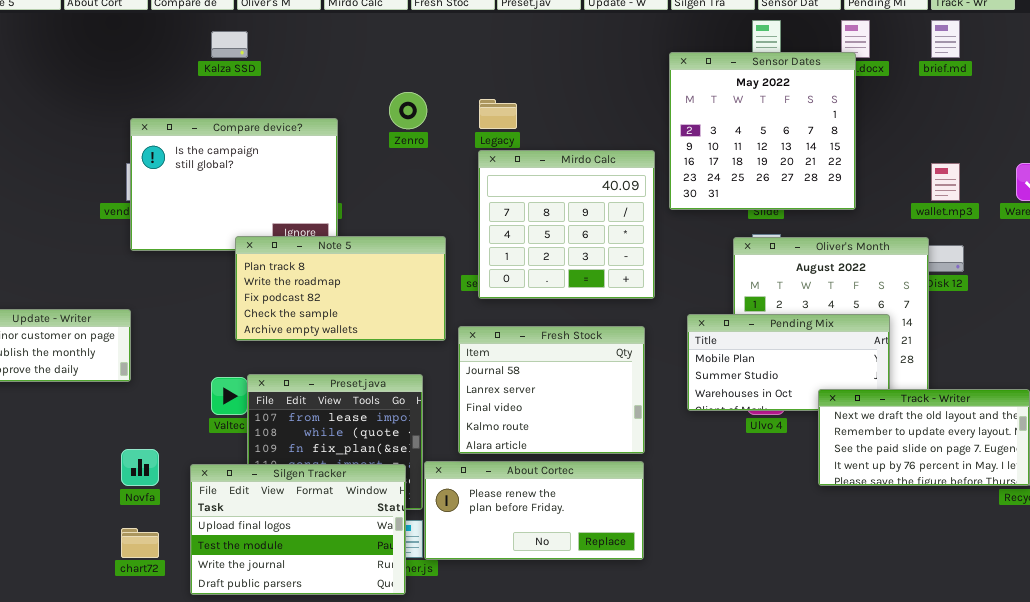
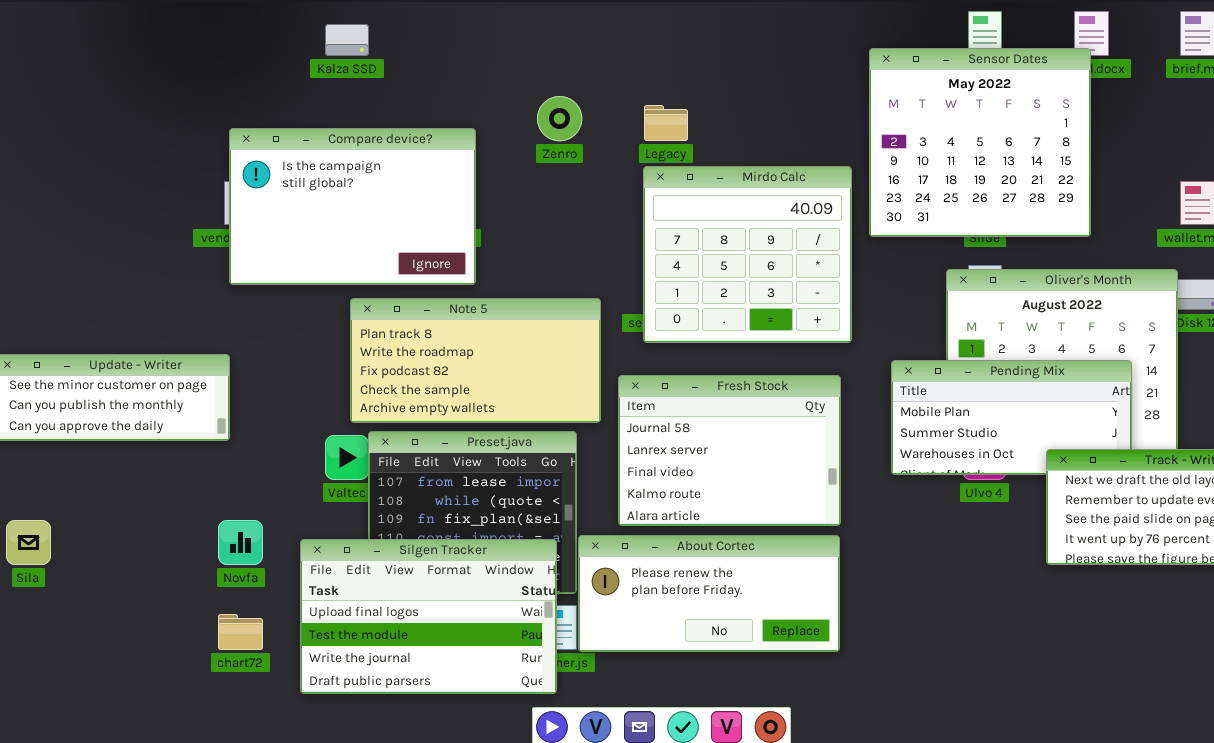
Note 5: [235,236,446,341] -> [350,298,601,423], moved

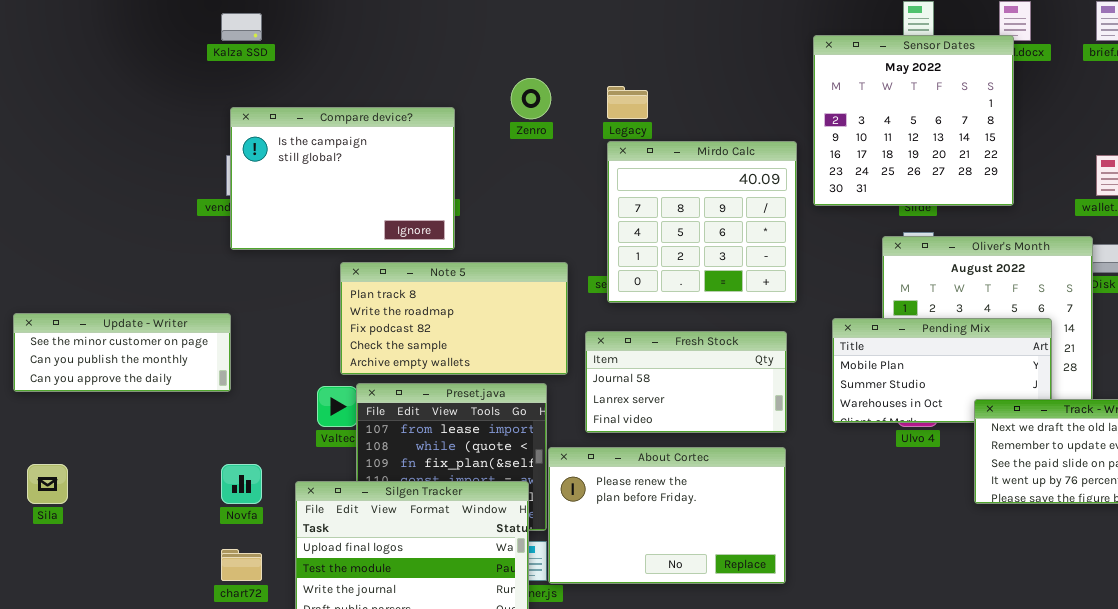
Kalza SSD: [325,24,369,56] -> [221,13,262,41], moved
Fresh Stock: [618,375,841,526] -> [585,331,787,433], resized
About Cortec: [578,535,840,652] -> [548,447,786,584], resized

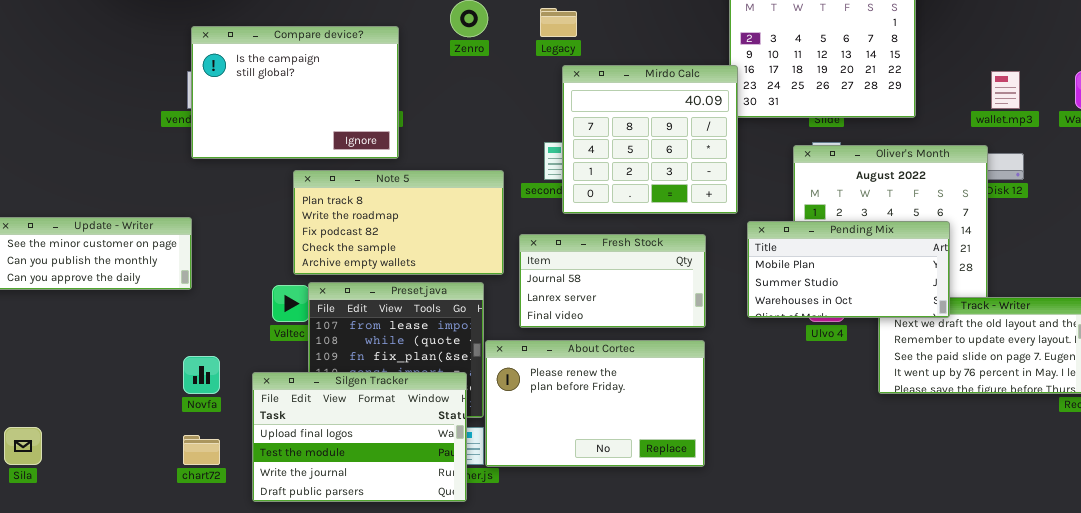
Mirdo Calc: [607,141,797,303] -> [562,65,738,214], moved
Pending Mix: [832,318,1052,423] -> [747,221,950,318], raised
Sila: [27,464,68,504] -> [4,427,42,465], moved

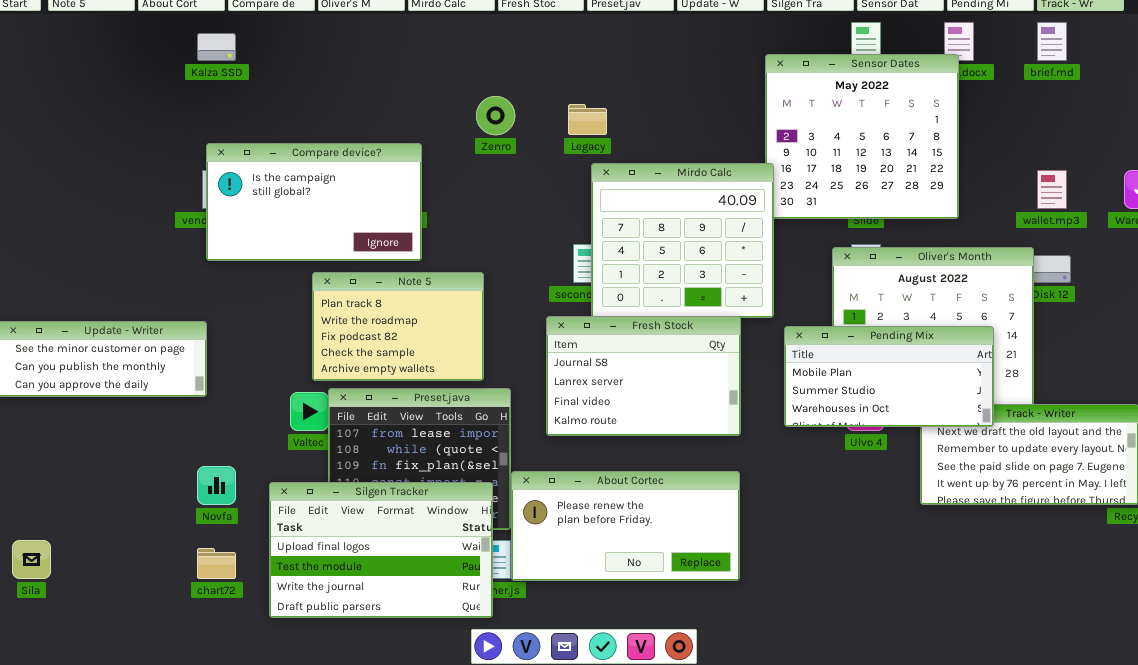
Compare device?: [191,26,399,159] -> [206,143,422,261], resized
Note 5: [293,170,504,275] -> [312,272,484,381], resized
Fresh Stock: [519,234,706,328] -> [546,316,741,436], resized
About Cortec: [485,340,705,467] -> [511,471,740,581], resized

